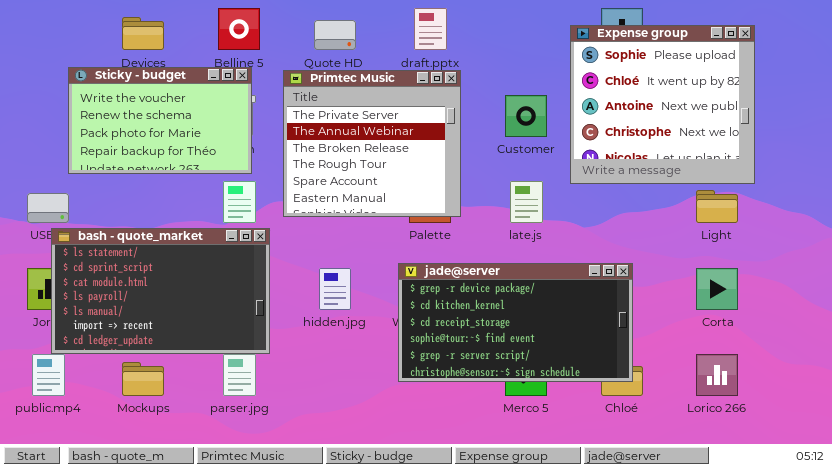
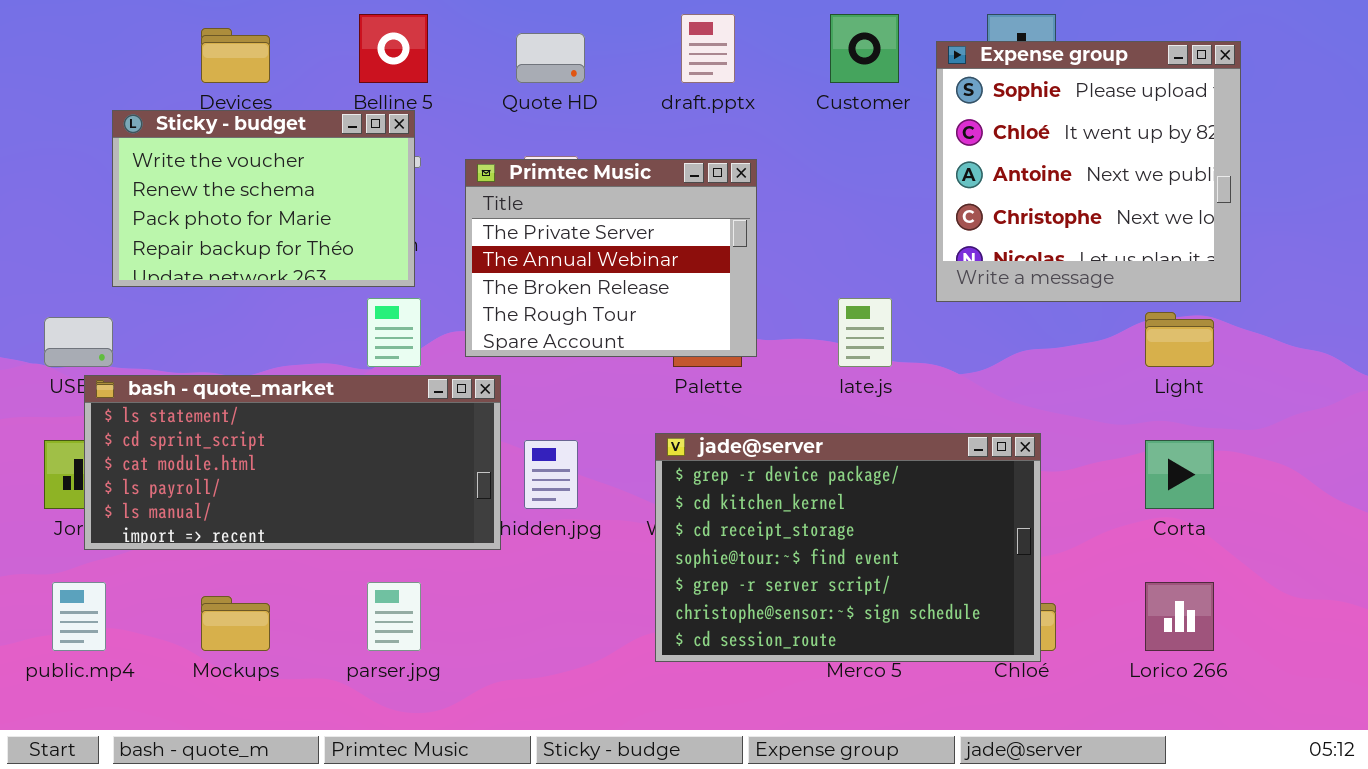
Primtec Music: [283,70,461,217] -> [465,159,757,357], resized
Customer: [505,95,547,137] -> [830,14,899,83], moved
bash - quote_market: [51,228,270,354] -> [84,375,501,550], resized
jade@server: [398,263,633,382] -> [655,433,1041,662], resized

